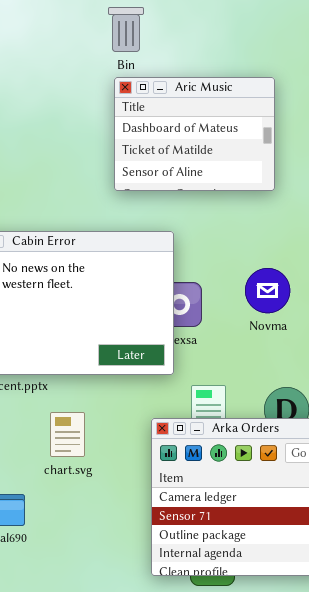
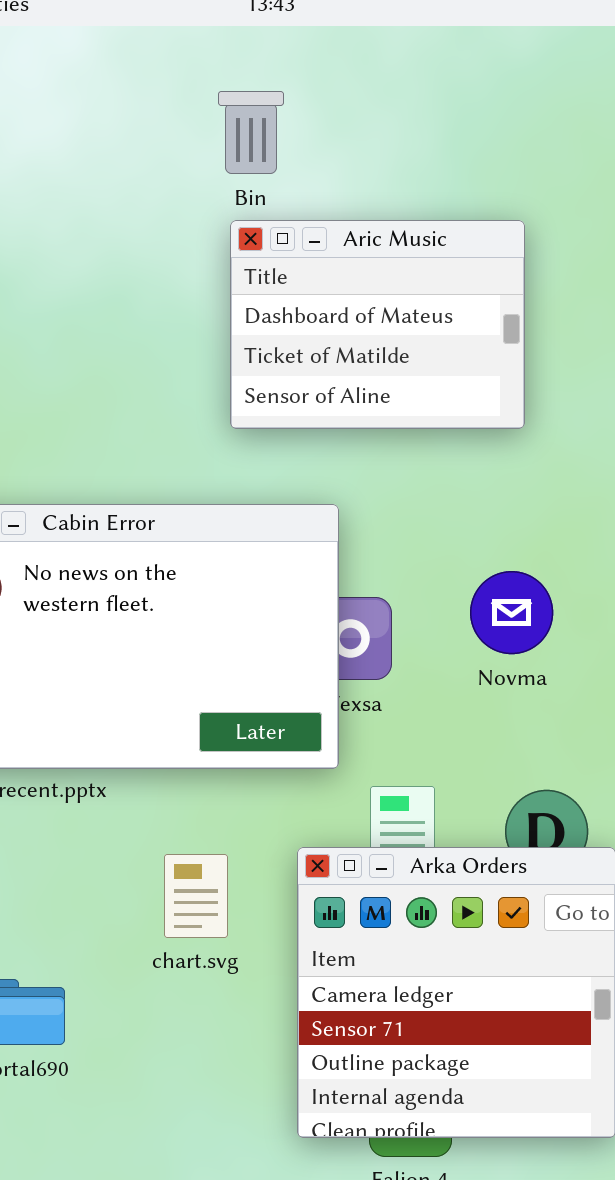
chart.svg: [50,412,85,457] -> [164,854,228,938], moved

